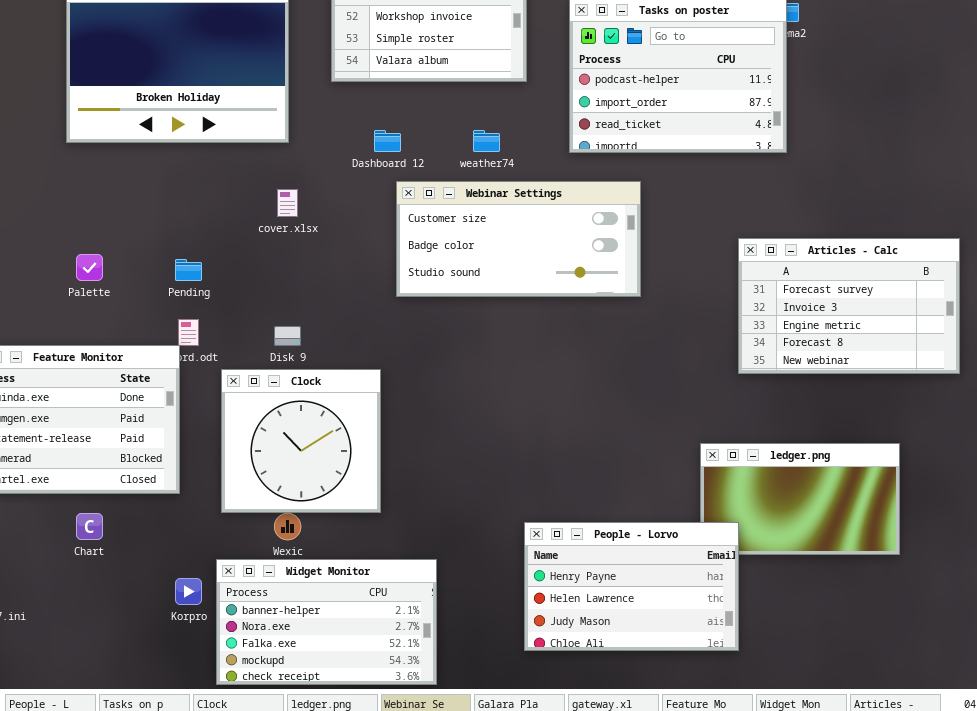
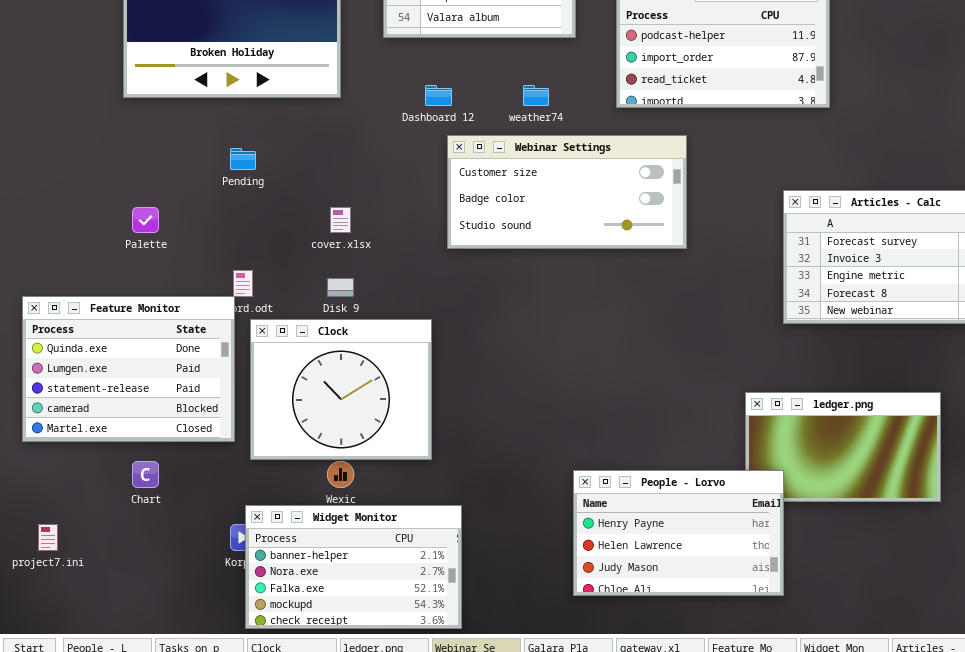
cover.xlsx: [277,189,298,217] -> [330,207,351,233], moved
Pending: [175,259,202,281] -> [230,148,256,170], moved
Clock: [221,369,381,513] -> [250,319,432,460], resized
Widget Monitor: [216,559,437,685] -> [245,505,462,629], moved

